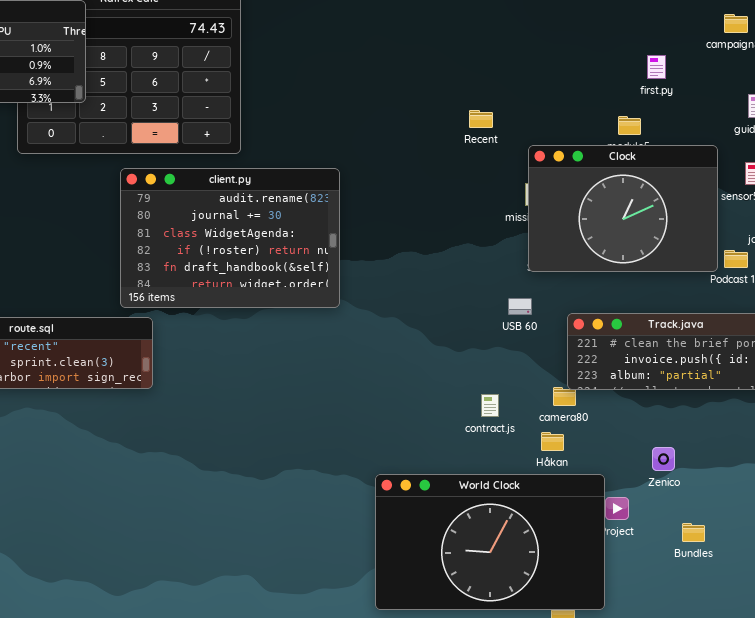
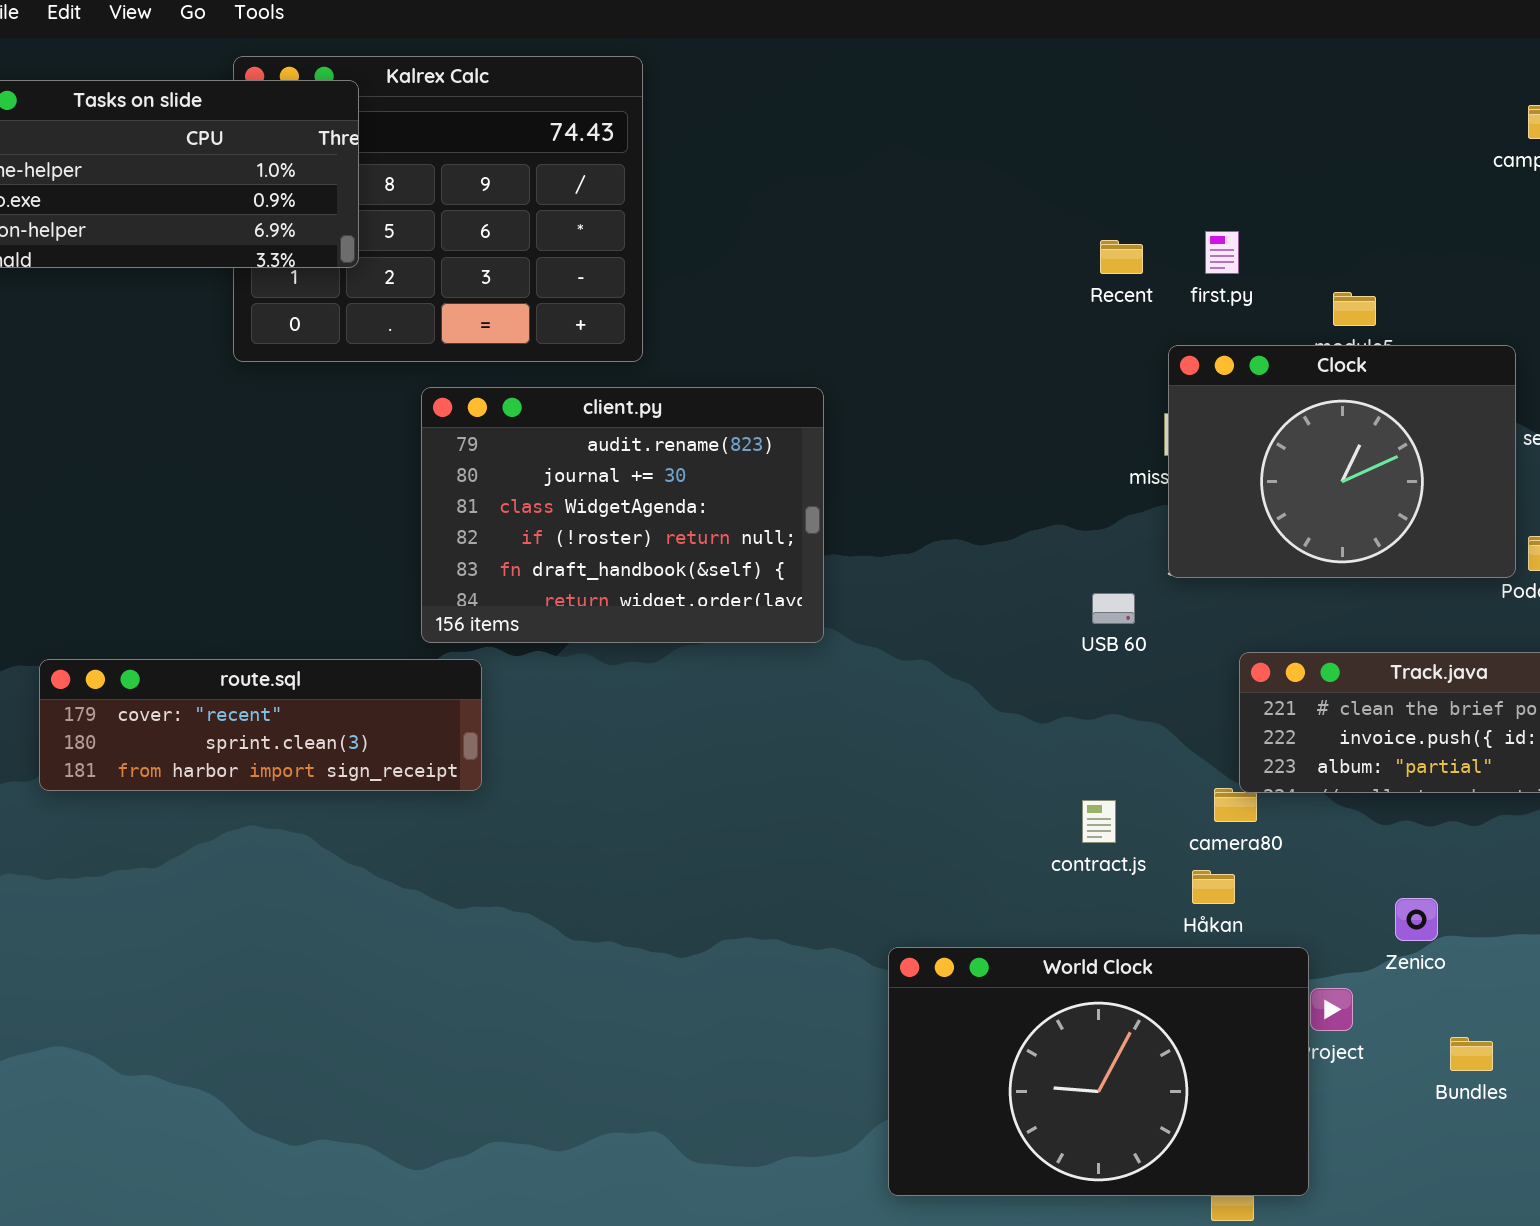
first.py: [647,55,666,79] -> [1205,231,1239,274], moved
Recent: [469,110,493,128] -> [1100,240,1143,274], moved
USB 60: [508,298,532,315] -> [1092,593,1135,624], moved

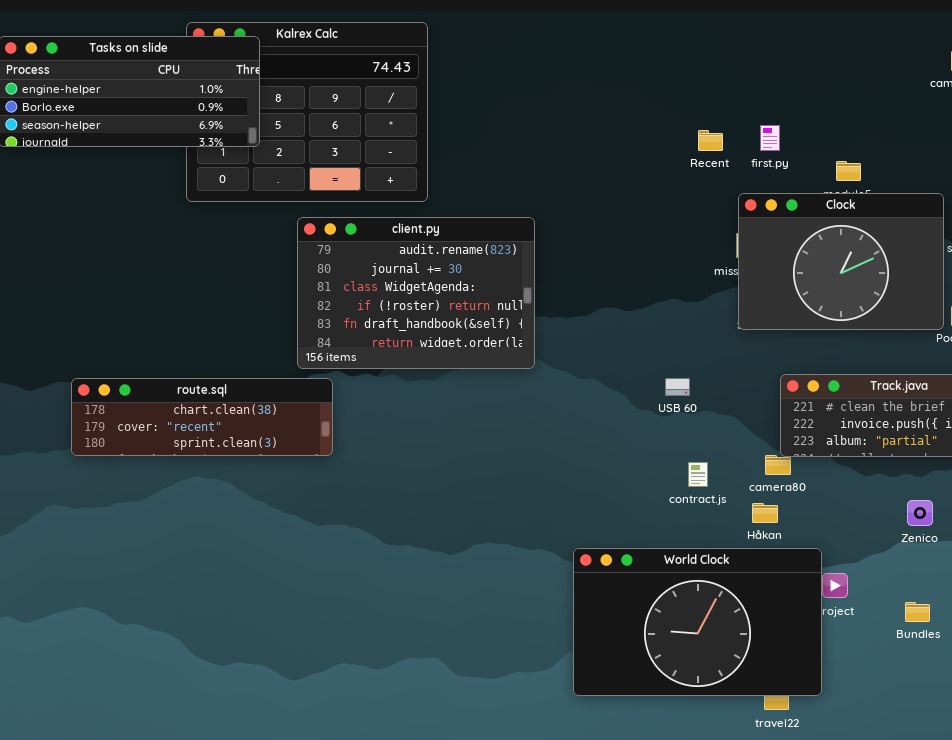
USB 60: [1092,593,1135,624] -> [665,378,690,396], moved
route.sql: [39,659,482,791] -> [71,378,333,456], scrolled up 1 row
Zenico: [1395,898,1438,941] -> [907,500,933,526], moved

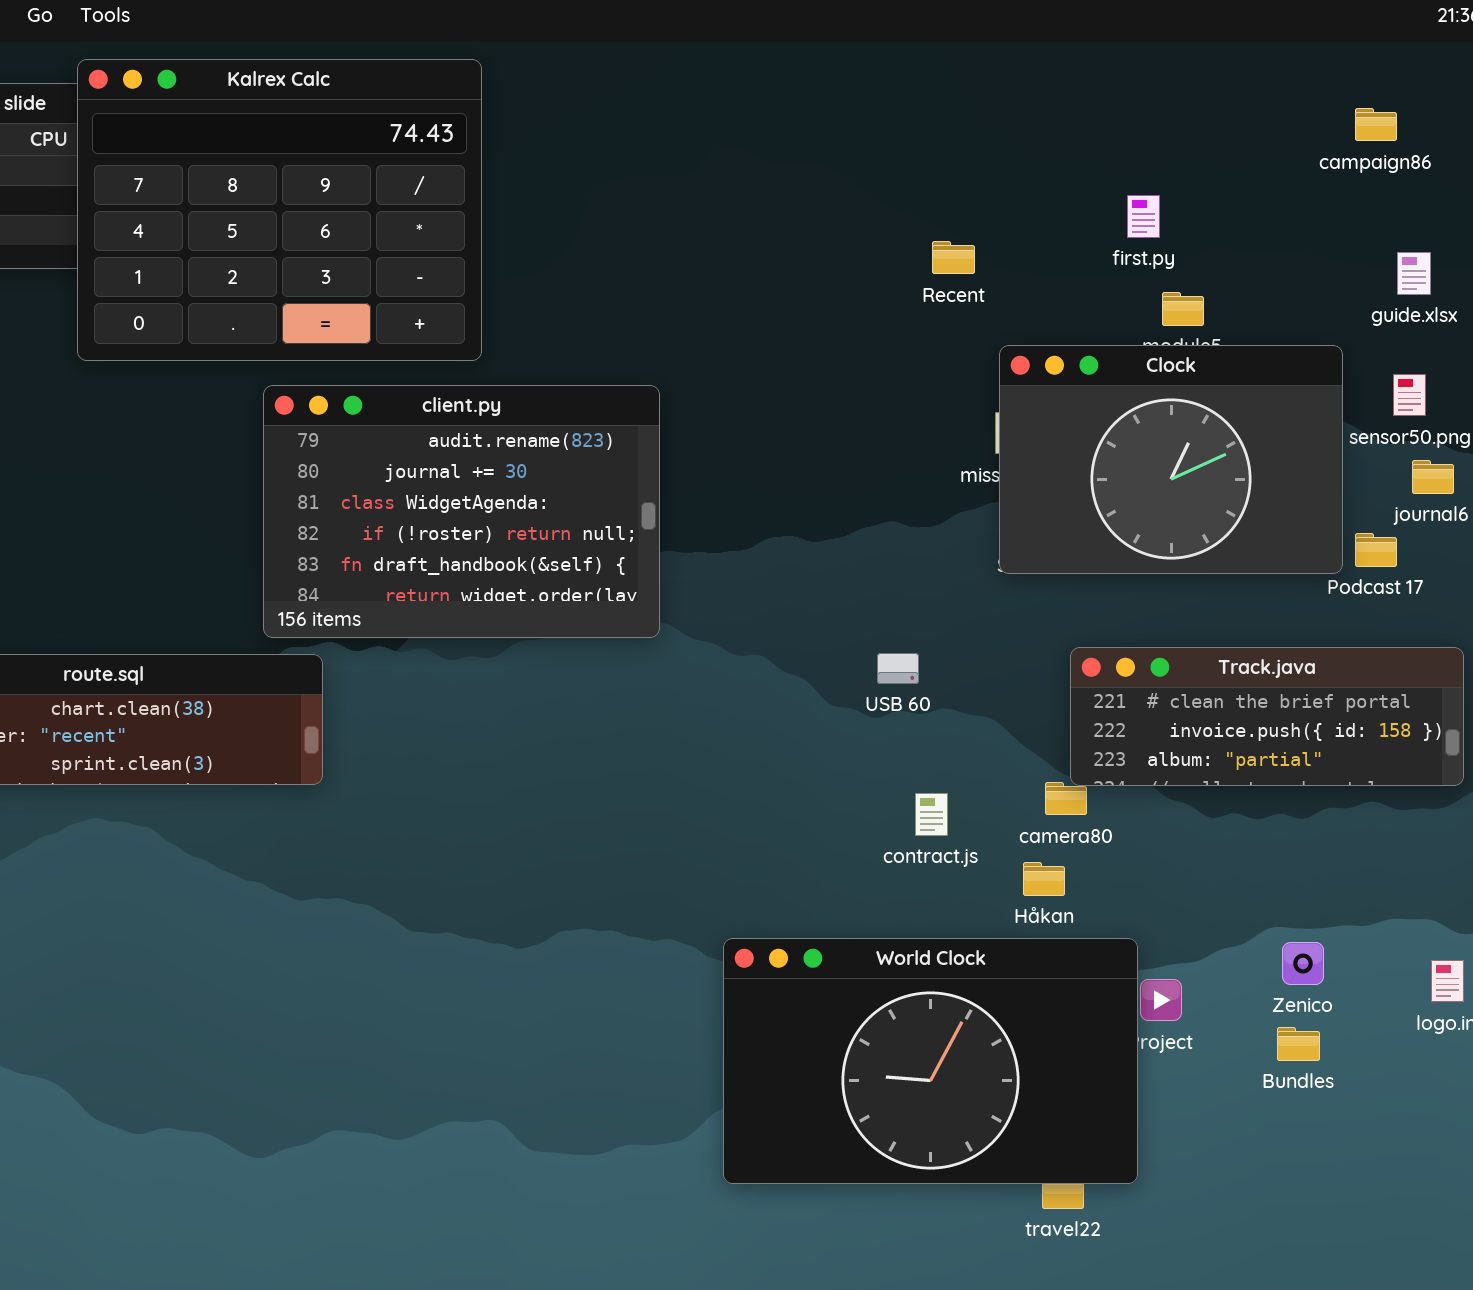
Kalrex Calc: [186,22,428,202] -> [77,59,482,361], raised
first.py: [760,125,780,151] -> [1127,195,1160,238], moved
Zenico: [907,500,933,526] -> [1282,942,1324,985], moved

